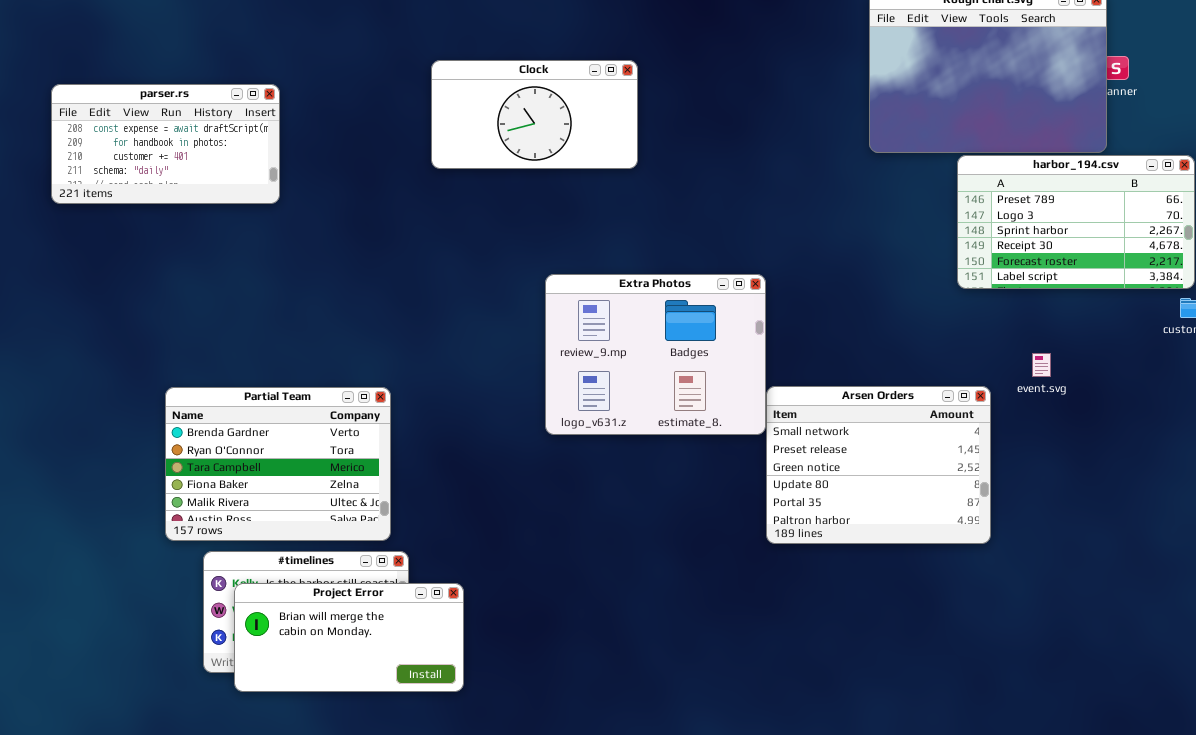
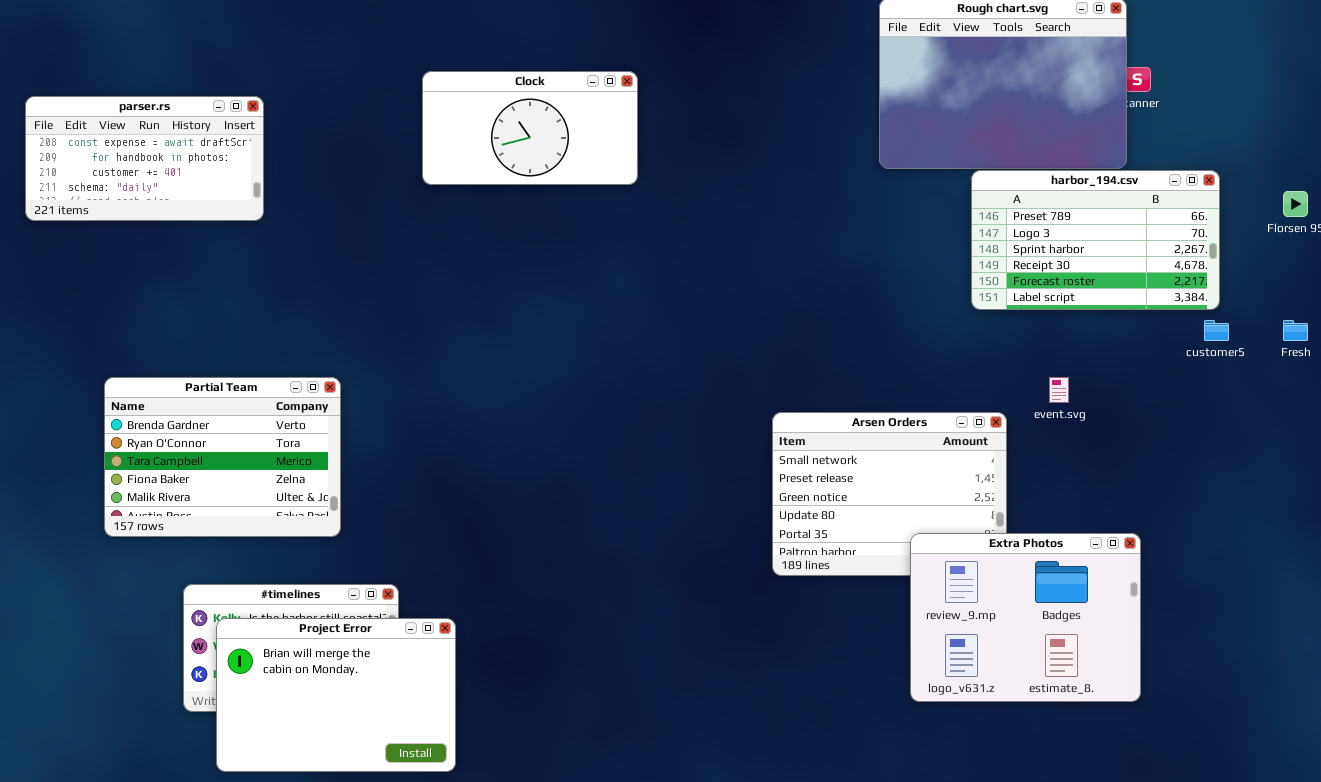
Extra Photos: [545,274,766,435] -> [910,533,1141,702], moved
Partial Team: [165,387,391,541] -> [104,377,341,537], moved
Project Error: [234,583,464,692] -> [216,618,456,772], resized

